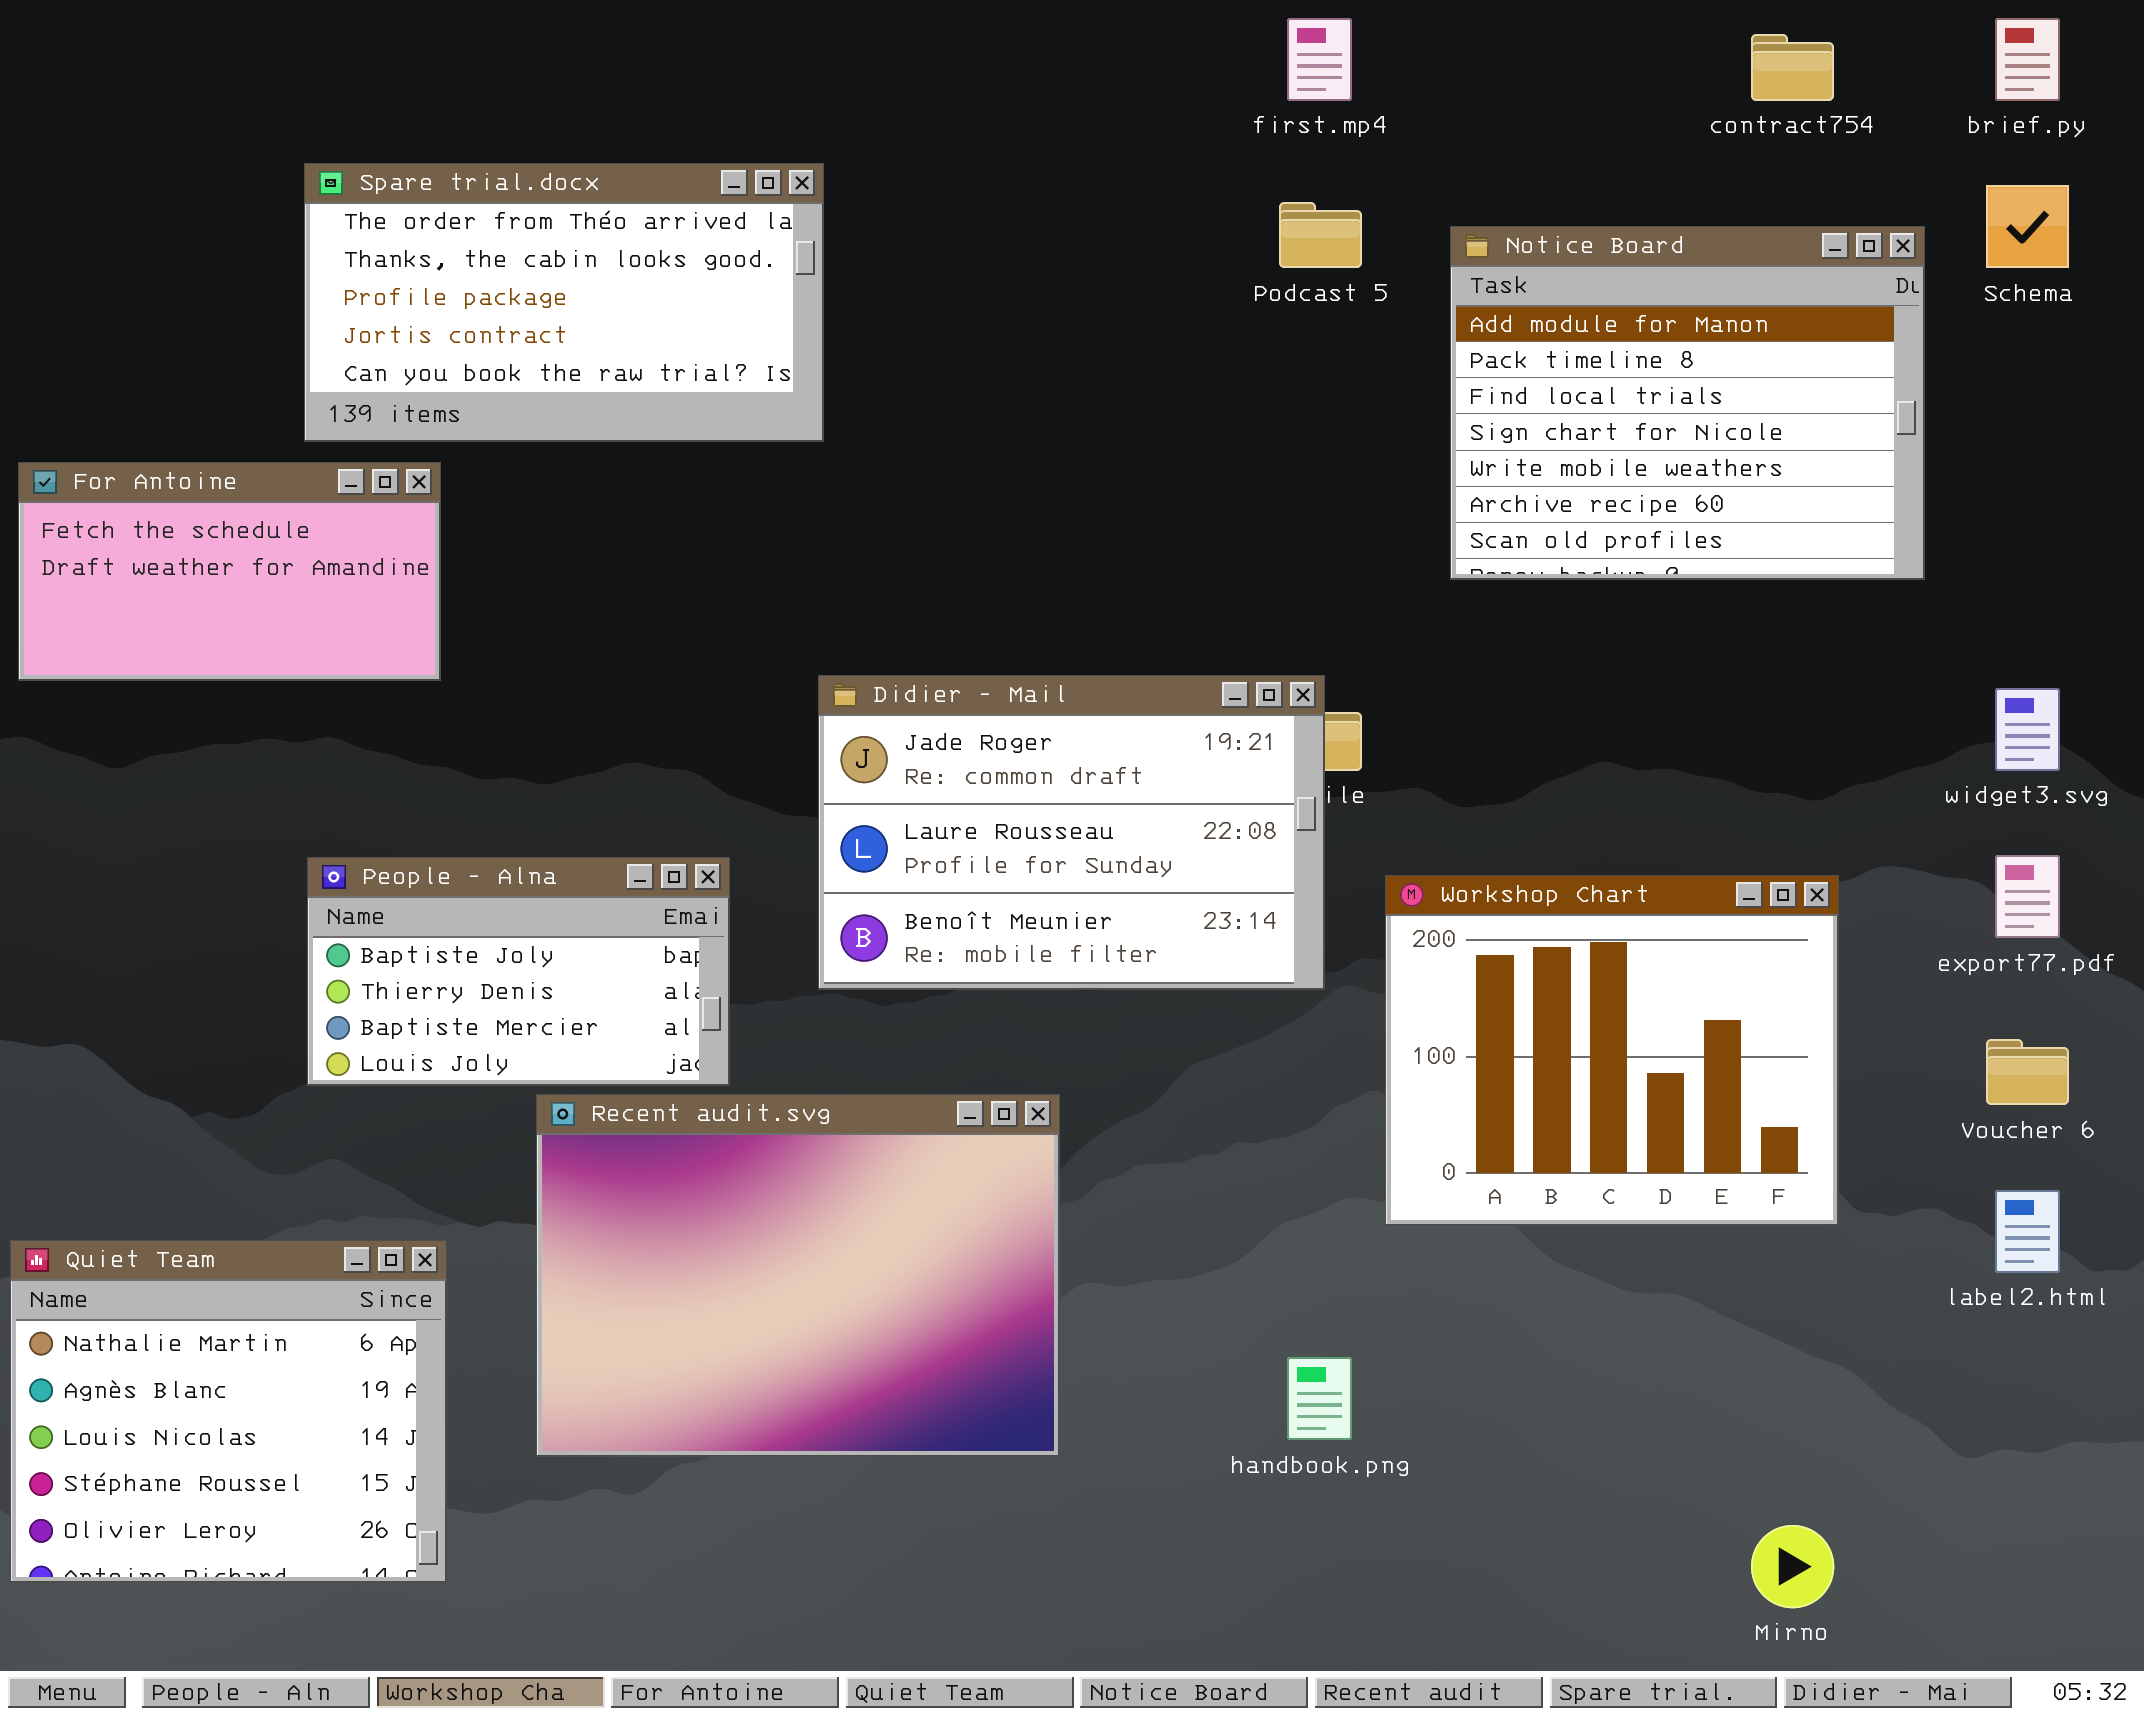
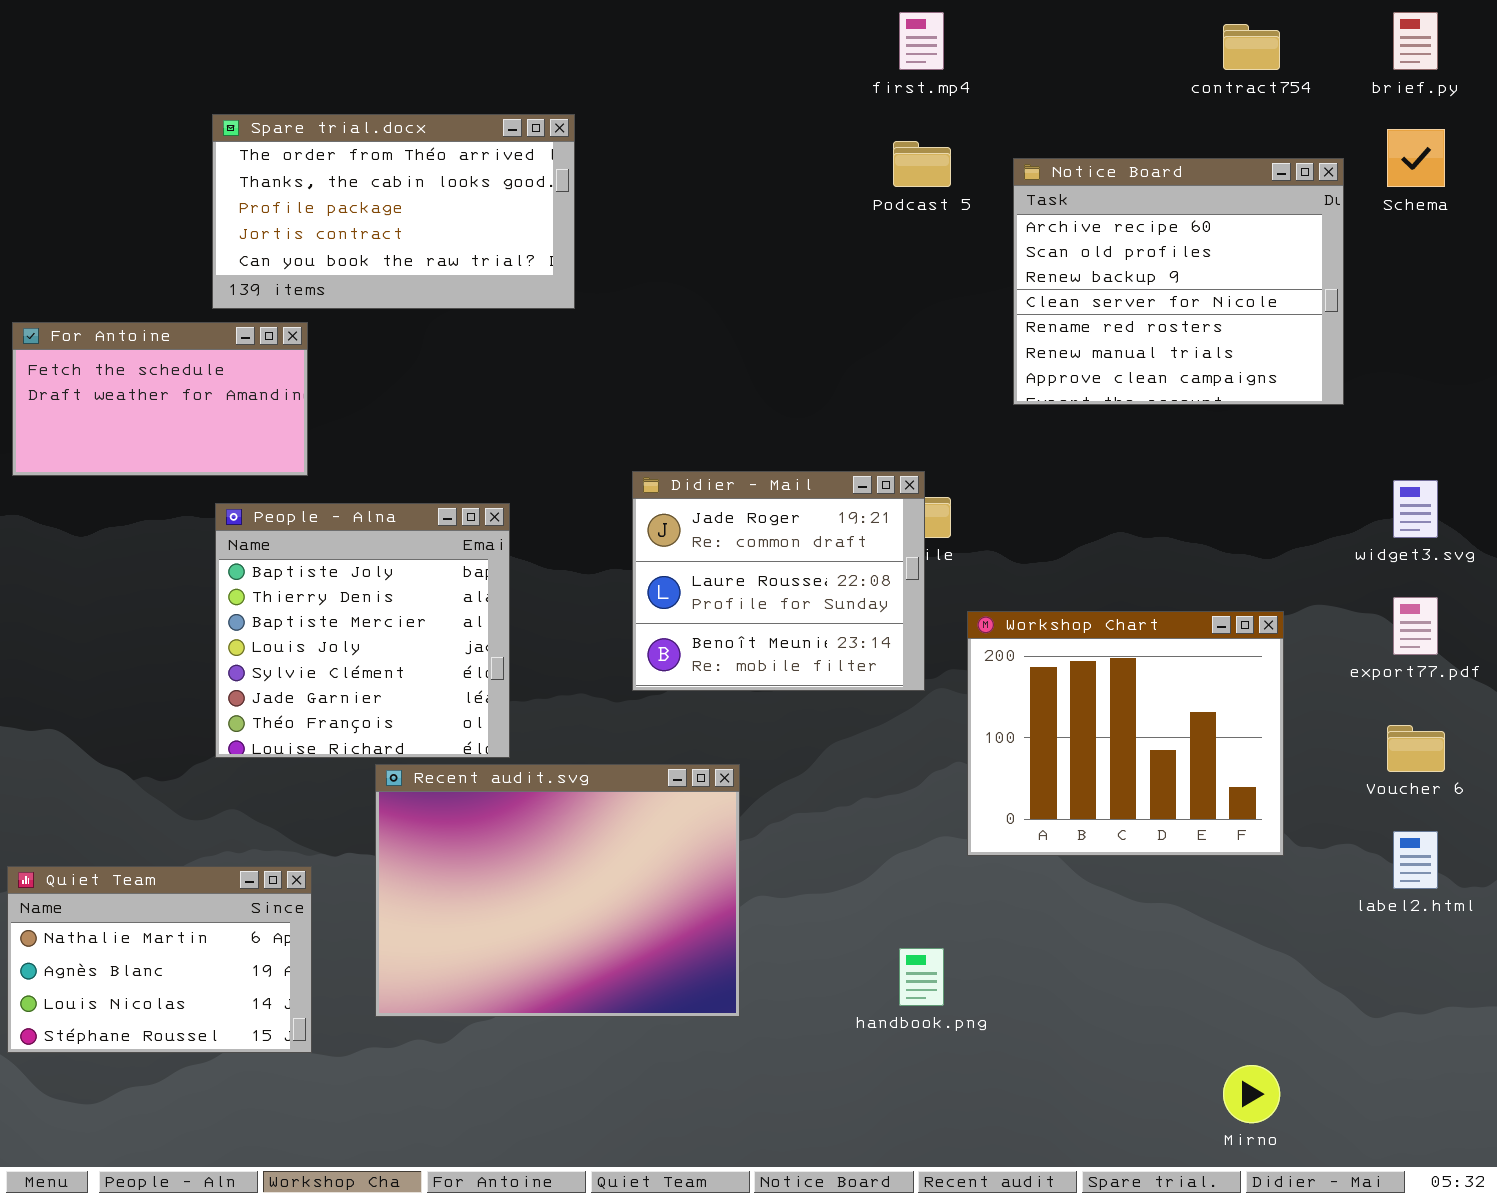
Notice Board: [1450,226,1925,580] -> [1013,158,1344,405], scrolled down 5 rows
Didier - Mail: [818,675,1325,990] -> [632,471,925,691], resized
People - Alna: [307,857,730,1086] -> [215,503,510,758], resized
Quiet Team: [10,1240,447,1583] -> [7,866,312,1053], resized

